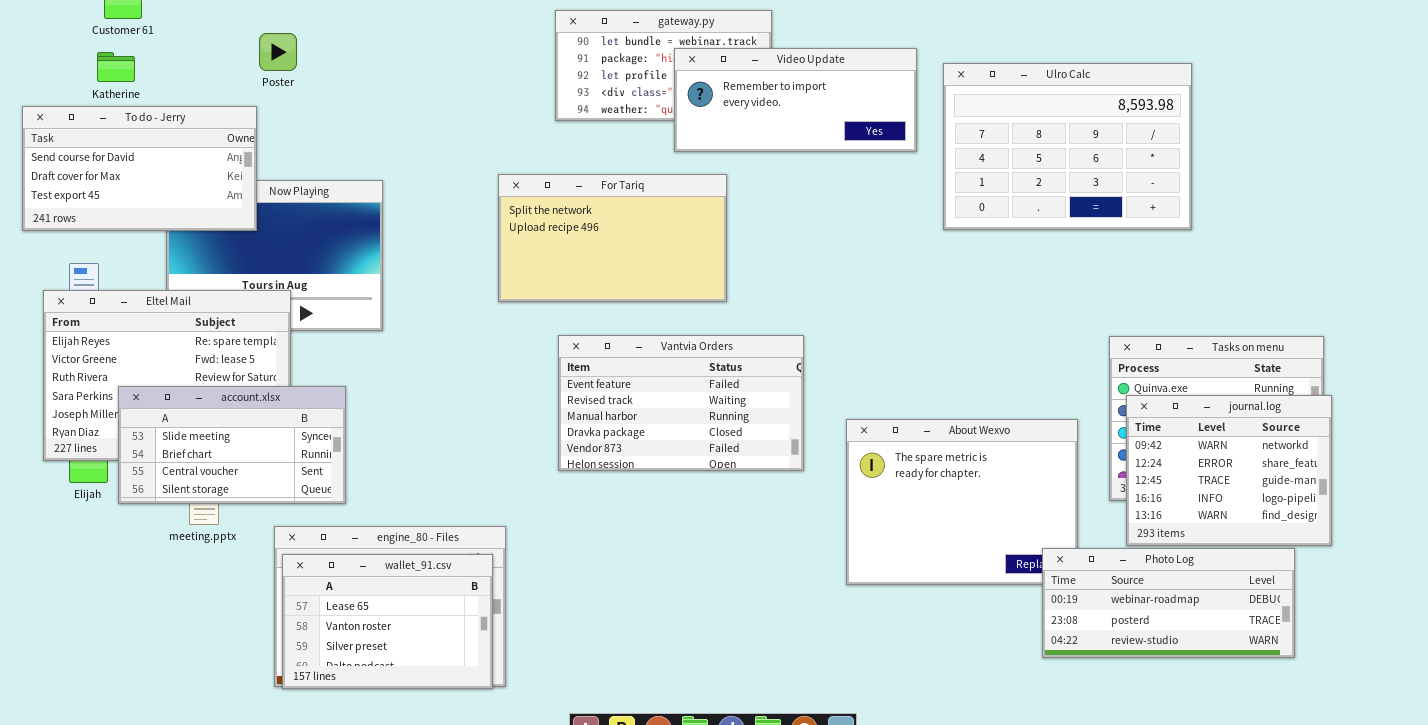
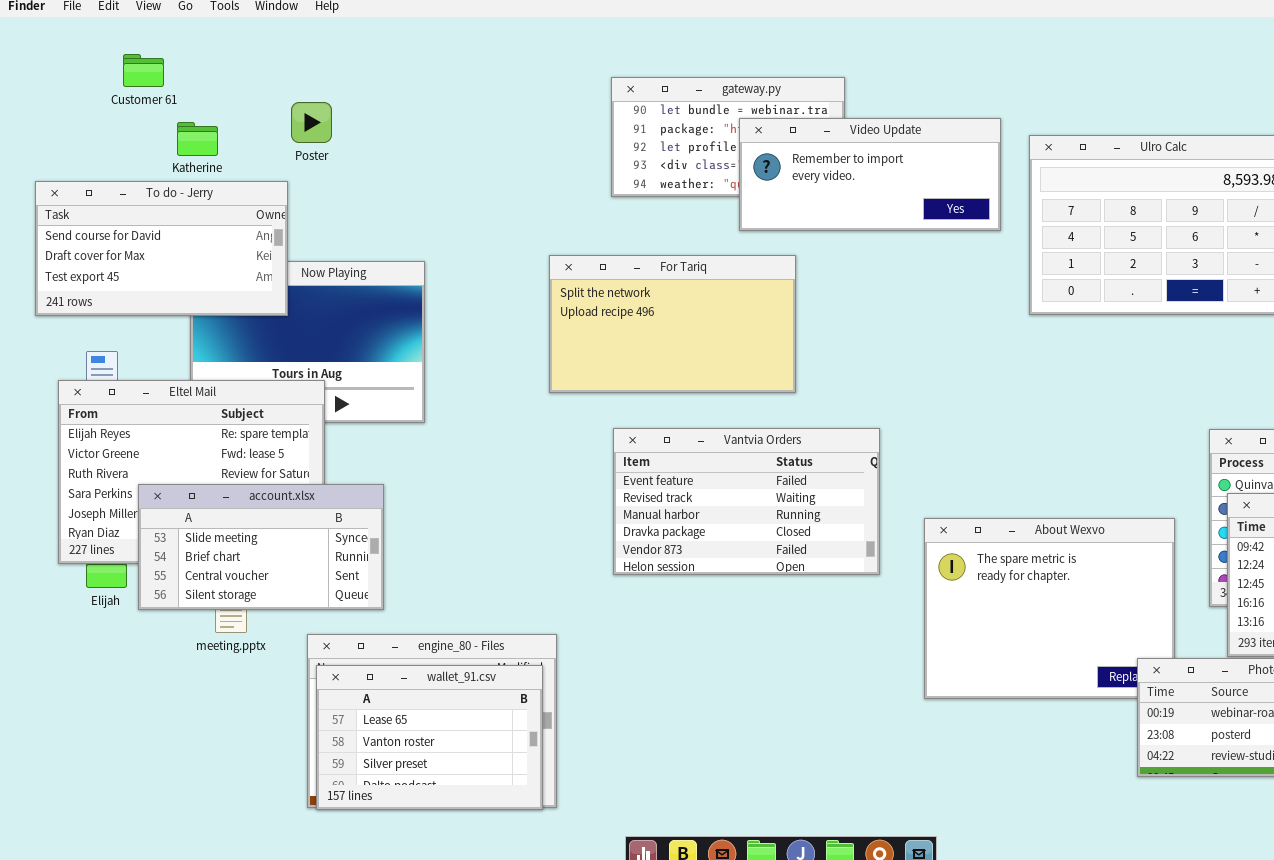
Katherine: [97,52,135,82] -> [177,122,218,156], moved

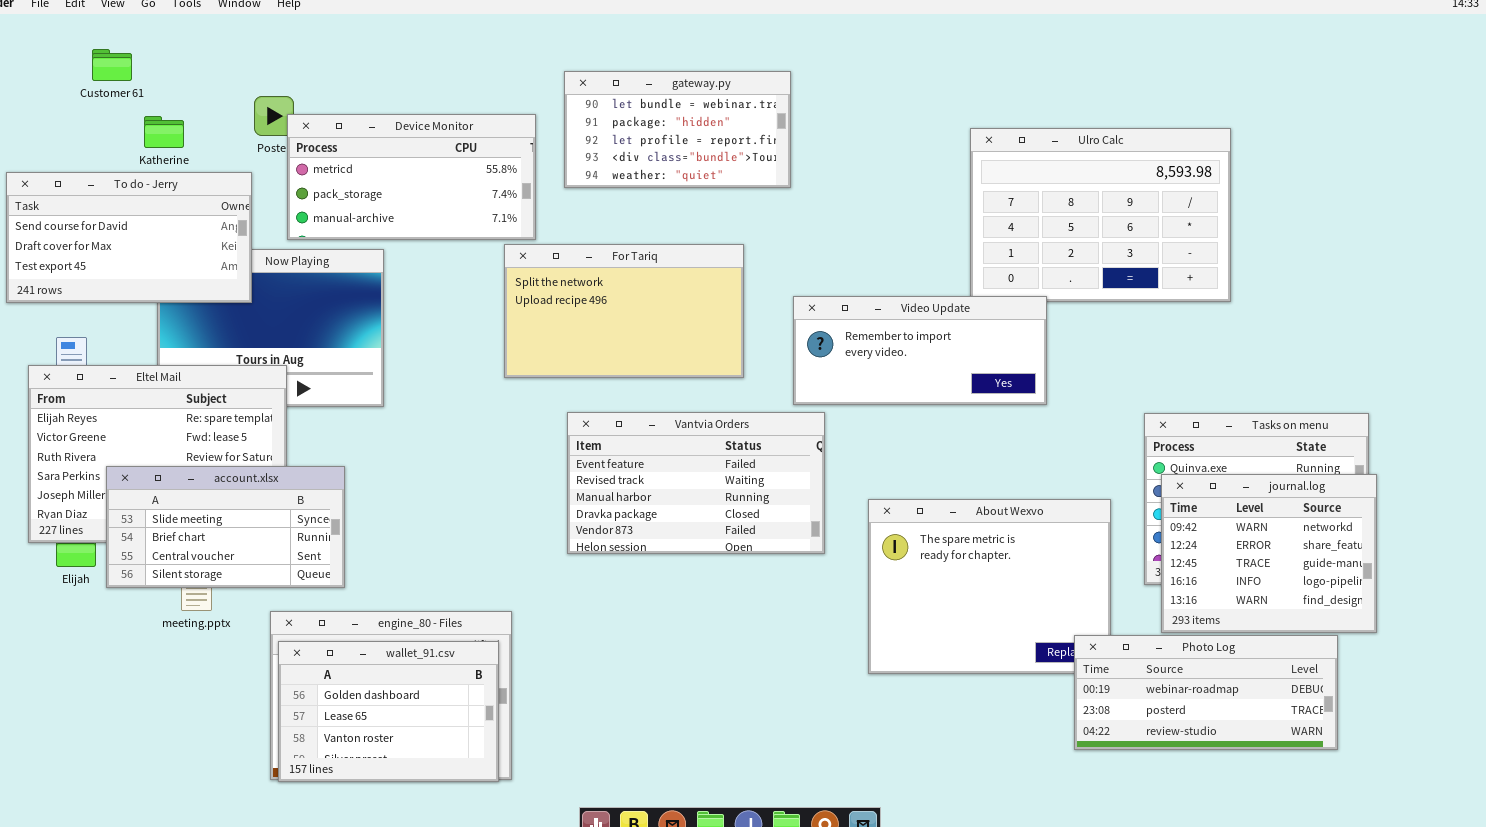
Video Update: [739,118,1001,231] -> [793,296,1047,405], moved
Device Monitor: none -> [287,114,536,240], opened
wallet_91.csv: [316,665,543,810] -> [278,641,499,782], scrolled up 1 row

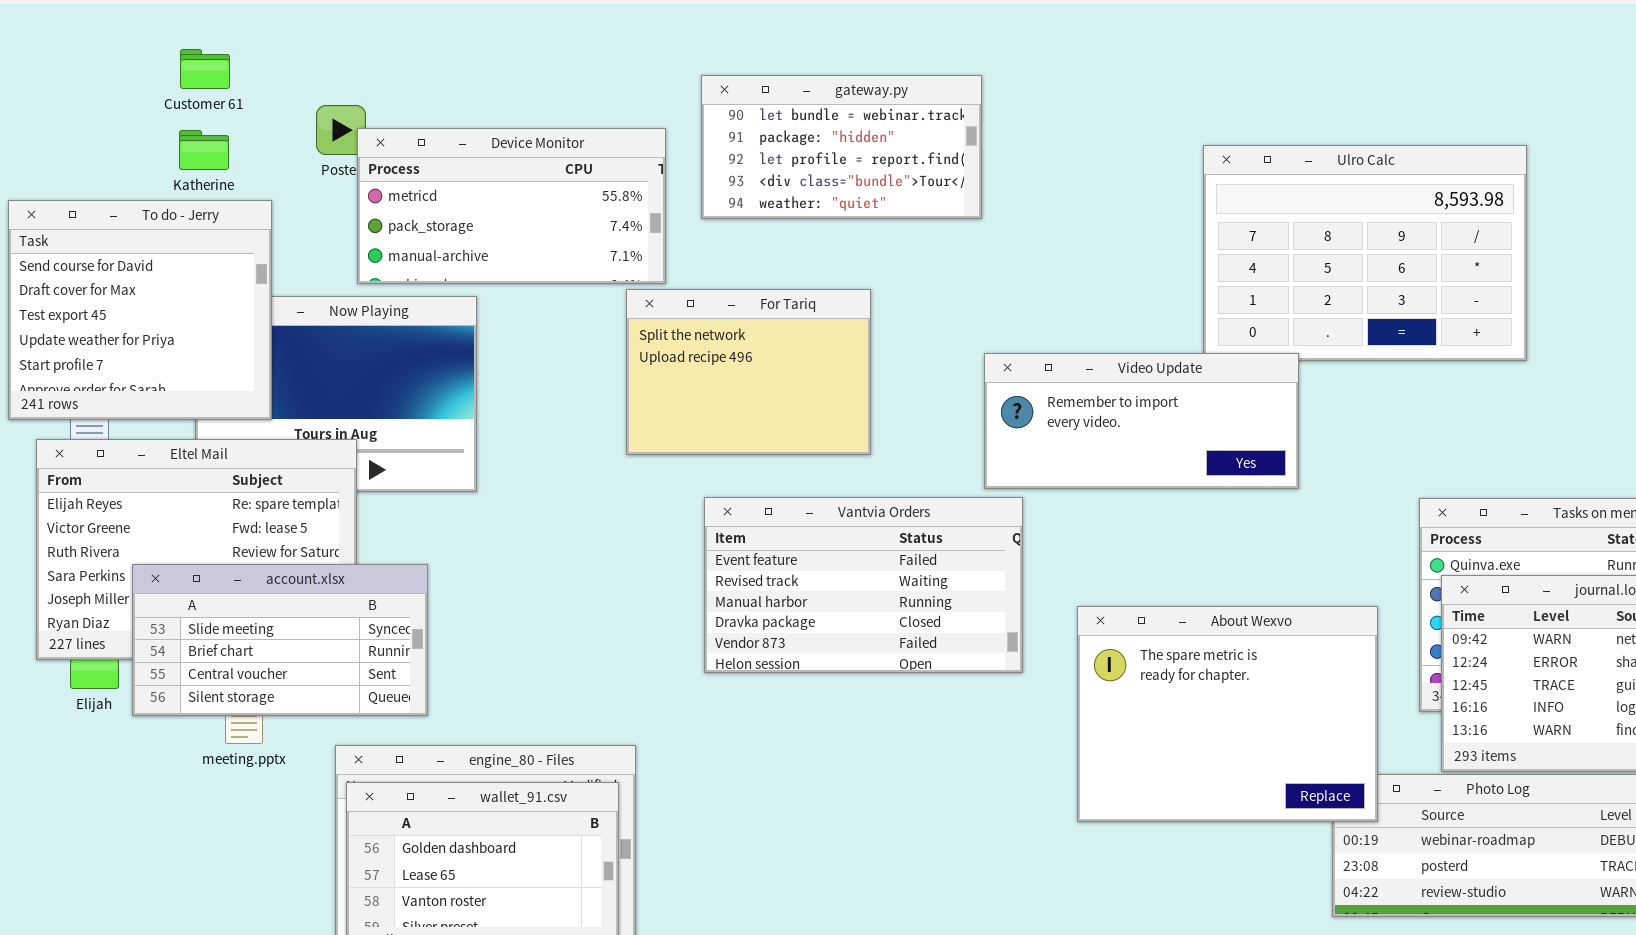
Customer 61: [92,49,132,81] -> [180,49,230,89], moved
To do - Jerry: [6,172,252,303] -> [8,200,272,420], resized
For Tariq: [504,244,744,378] -> [626,289,871,455], resized
About Wexvo: [868,499,1111,674] -> [1077,606,1378,822], raised

